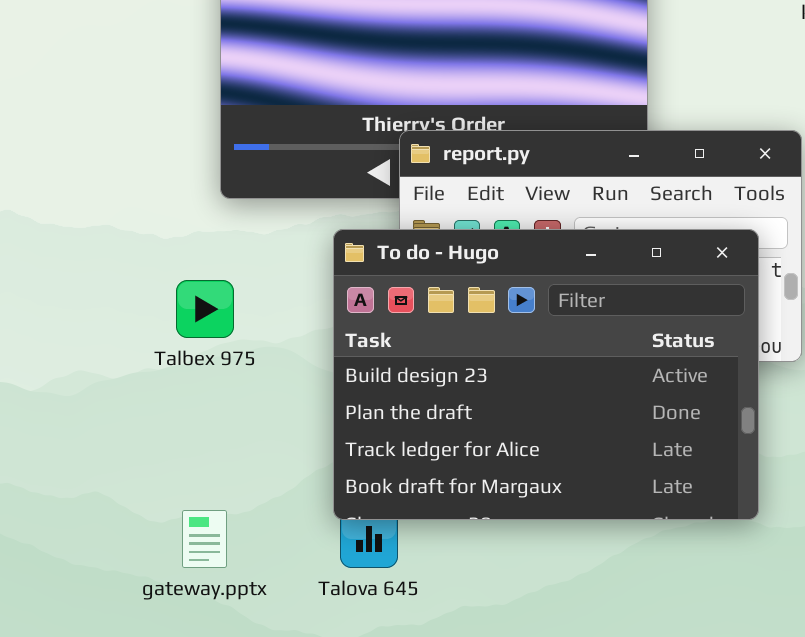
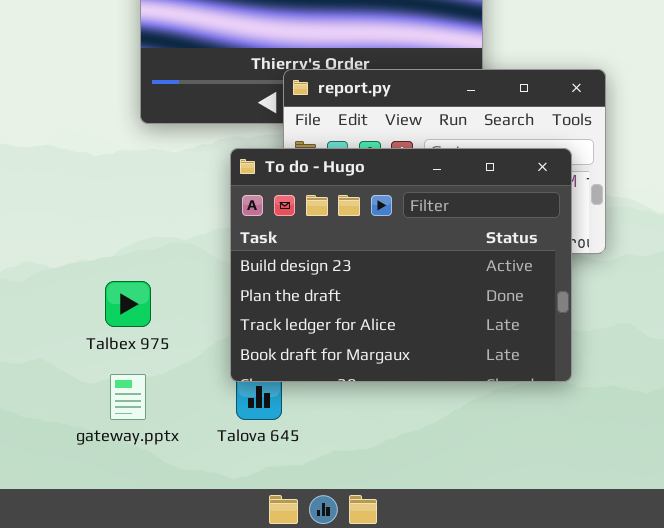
Talbex 975: [176,280,234,338] -> [105,281,151,327], moved

